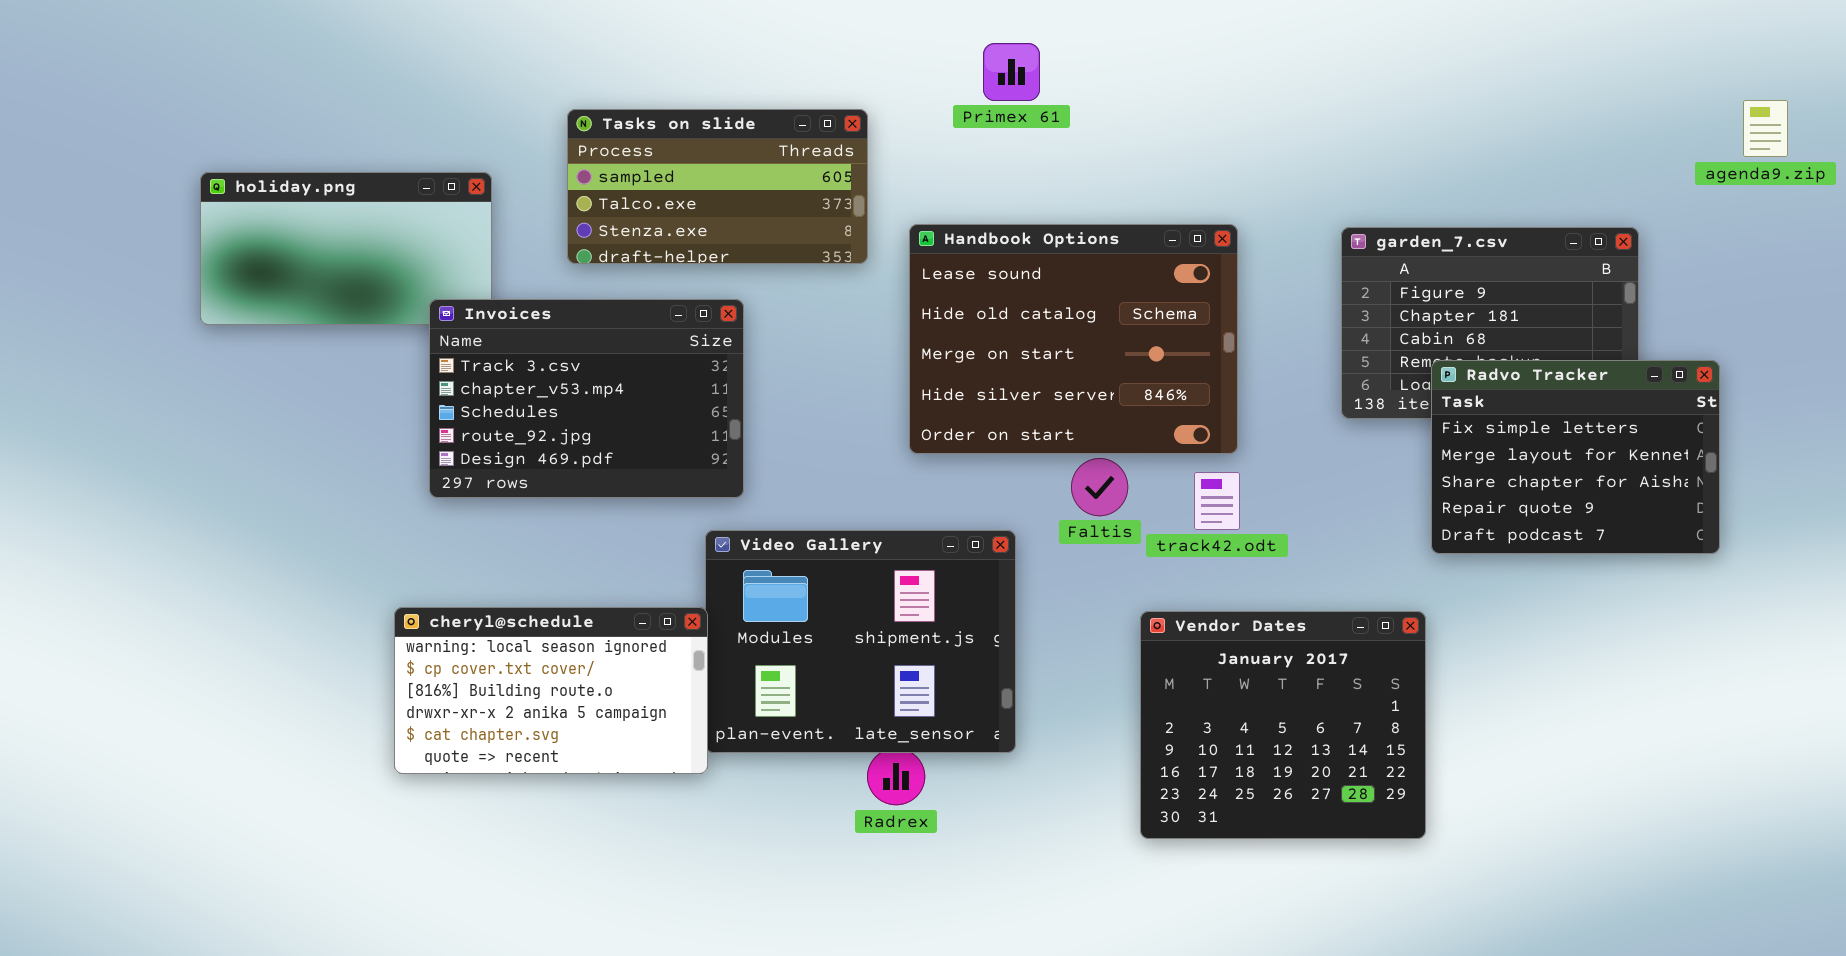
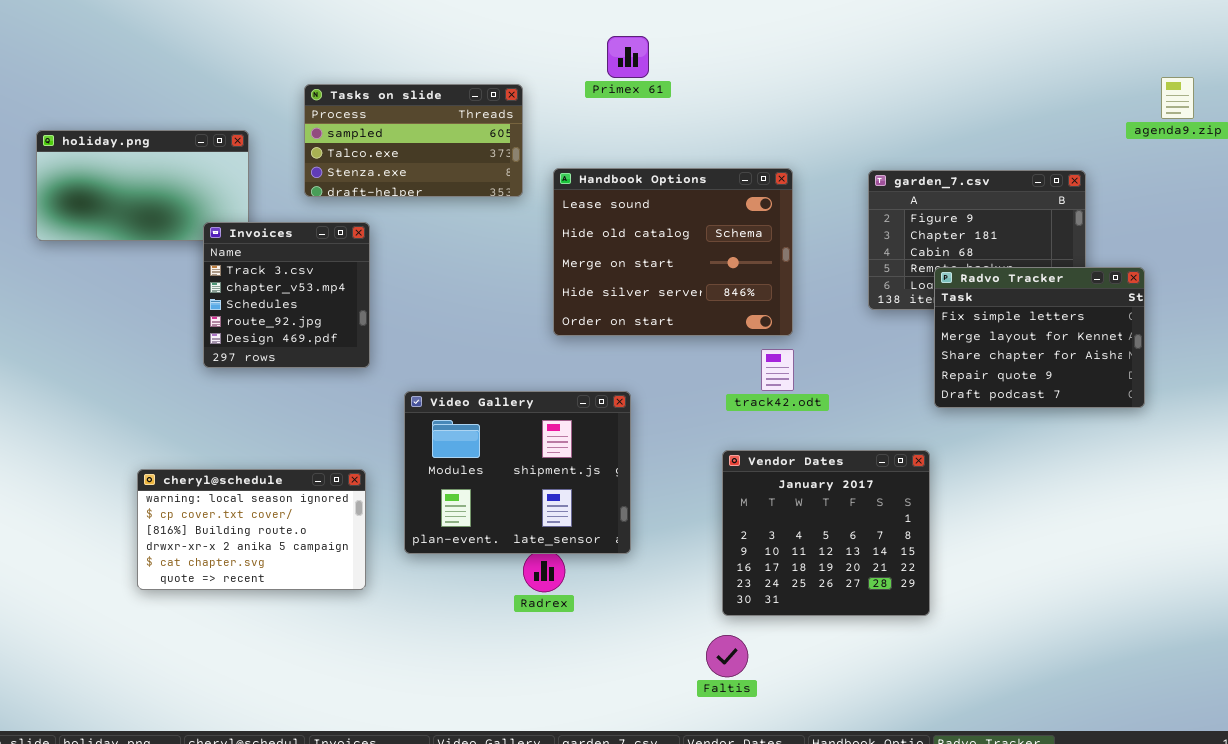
Invoices: [429,299,744,498] -> [203,222,370,368], resized
Faltis: [1071,458,1128,516] -> [706,635,748,677], moved
cheryl@schedule: [394,607,708,774] -> [137,469,366,590], moved

